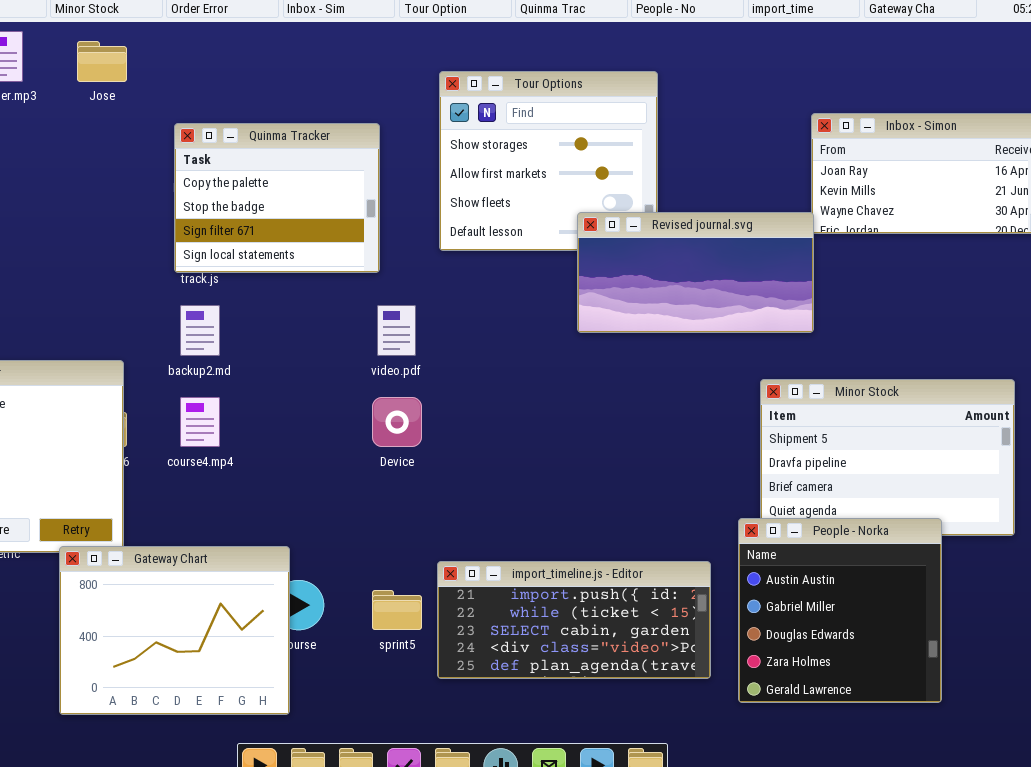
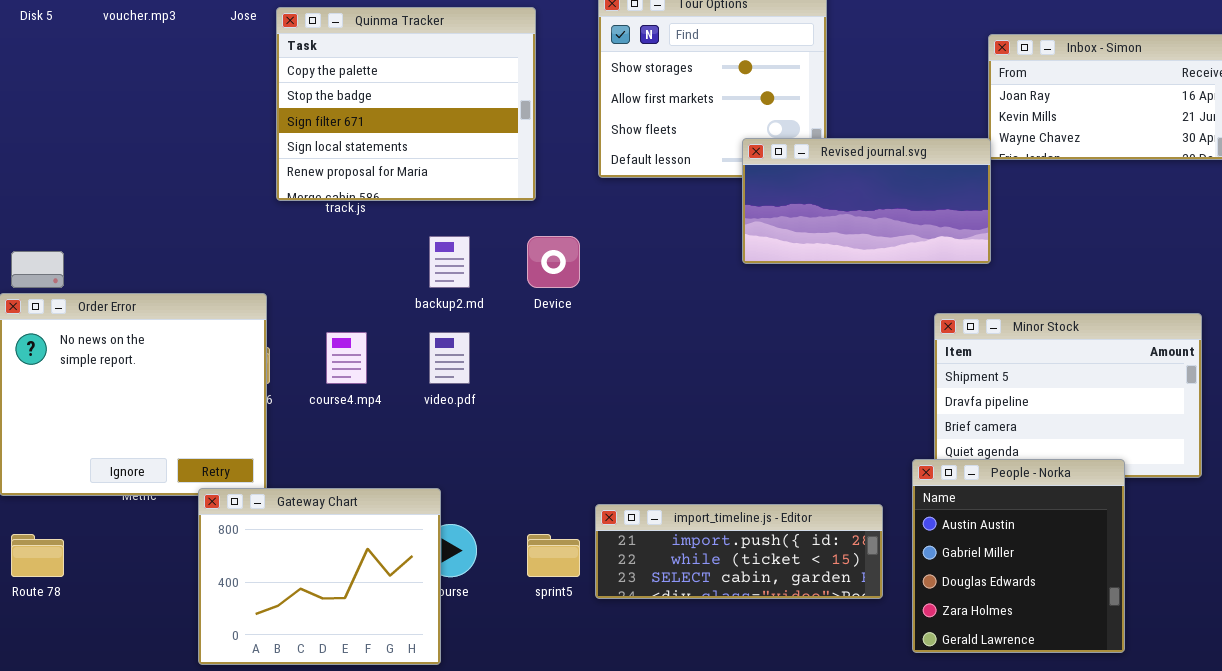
Quinma Tracker: [174,123,380,273] -> [276,7,536,201], resized
backup2.md: [180,305,220,356] -> [429,236,470,288], moved
video.pdf: [377,305,416,356] -> [429,332,470,384], moved
Device: [372,397,422,447] -> [527,236,580,288], moved
import_timeline.js - Editor: [437,561,711,679] -> [595,504,883,599], resized

